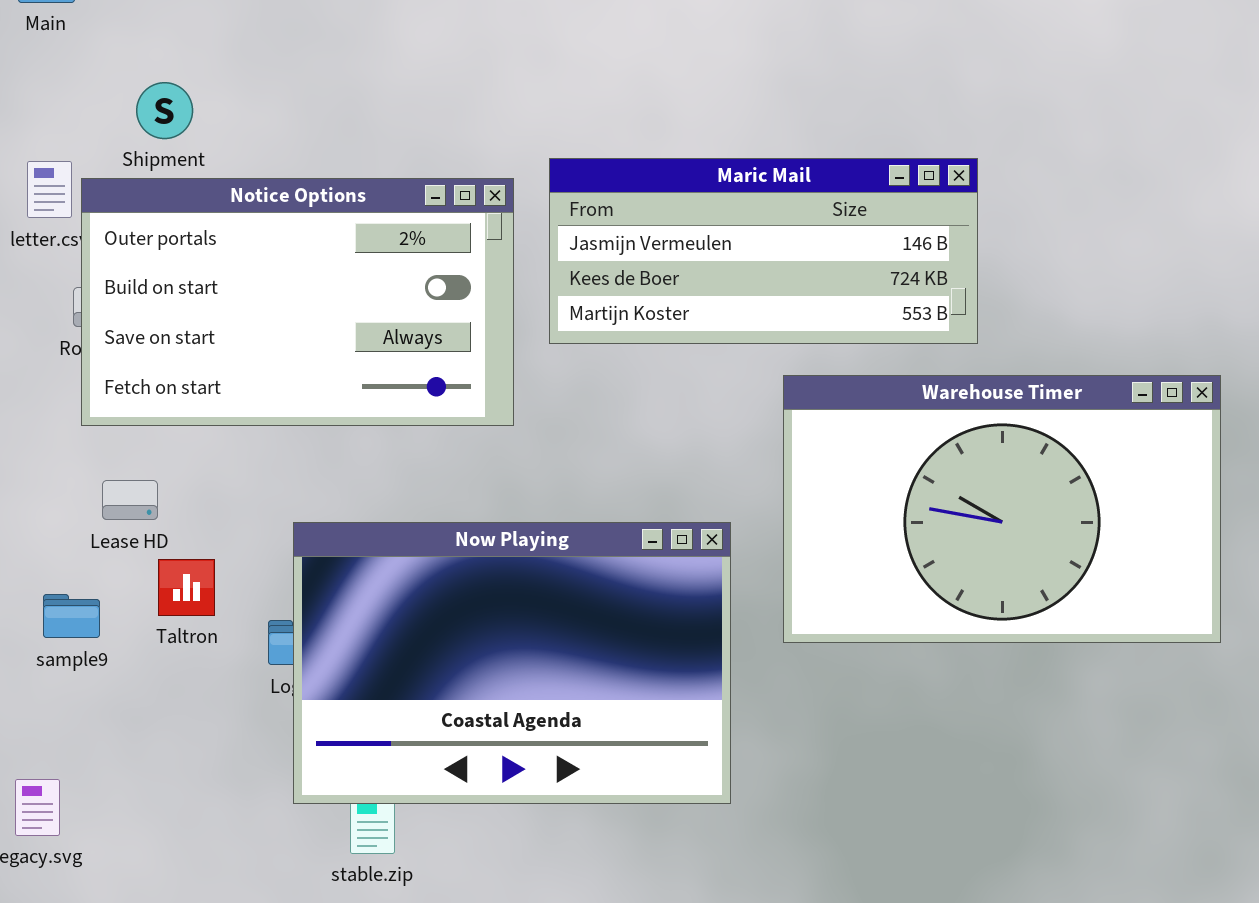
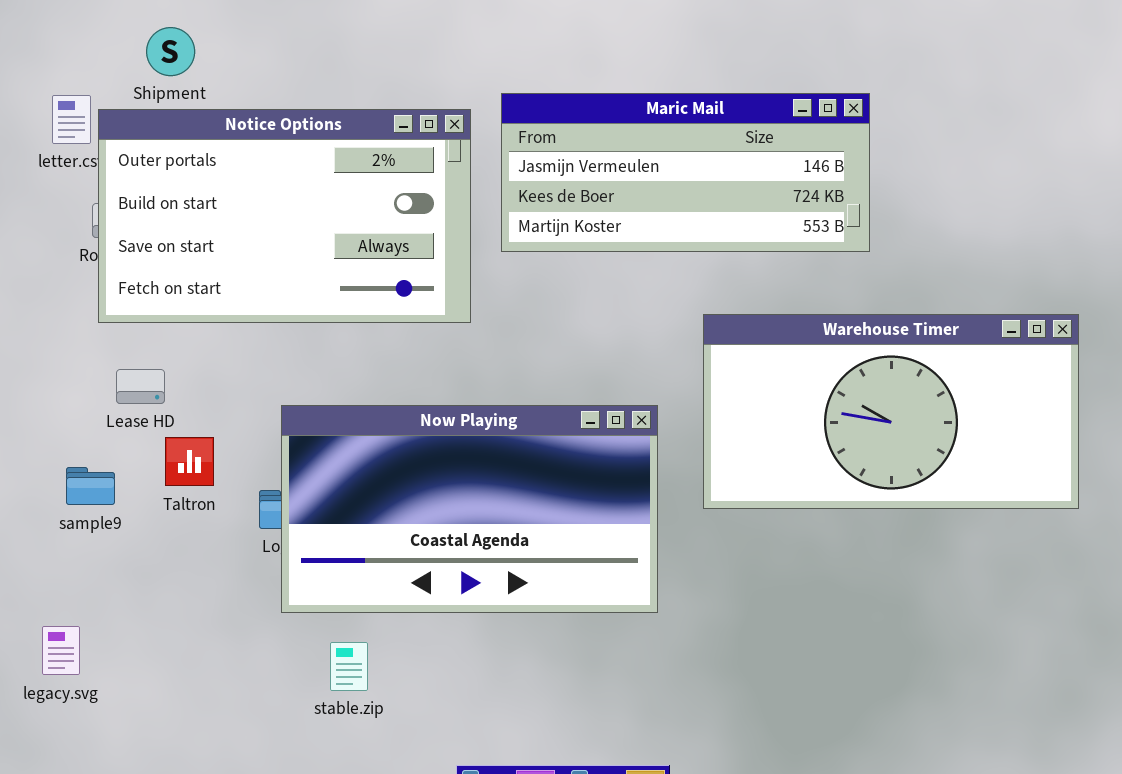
Warehouse Timer: [783,375,1221,643] -> [703,314,1079,509], resized
Now Playing: [293,522,731,804] -> [281,405,658,613], resized

